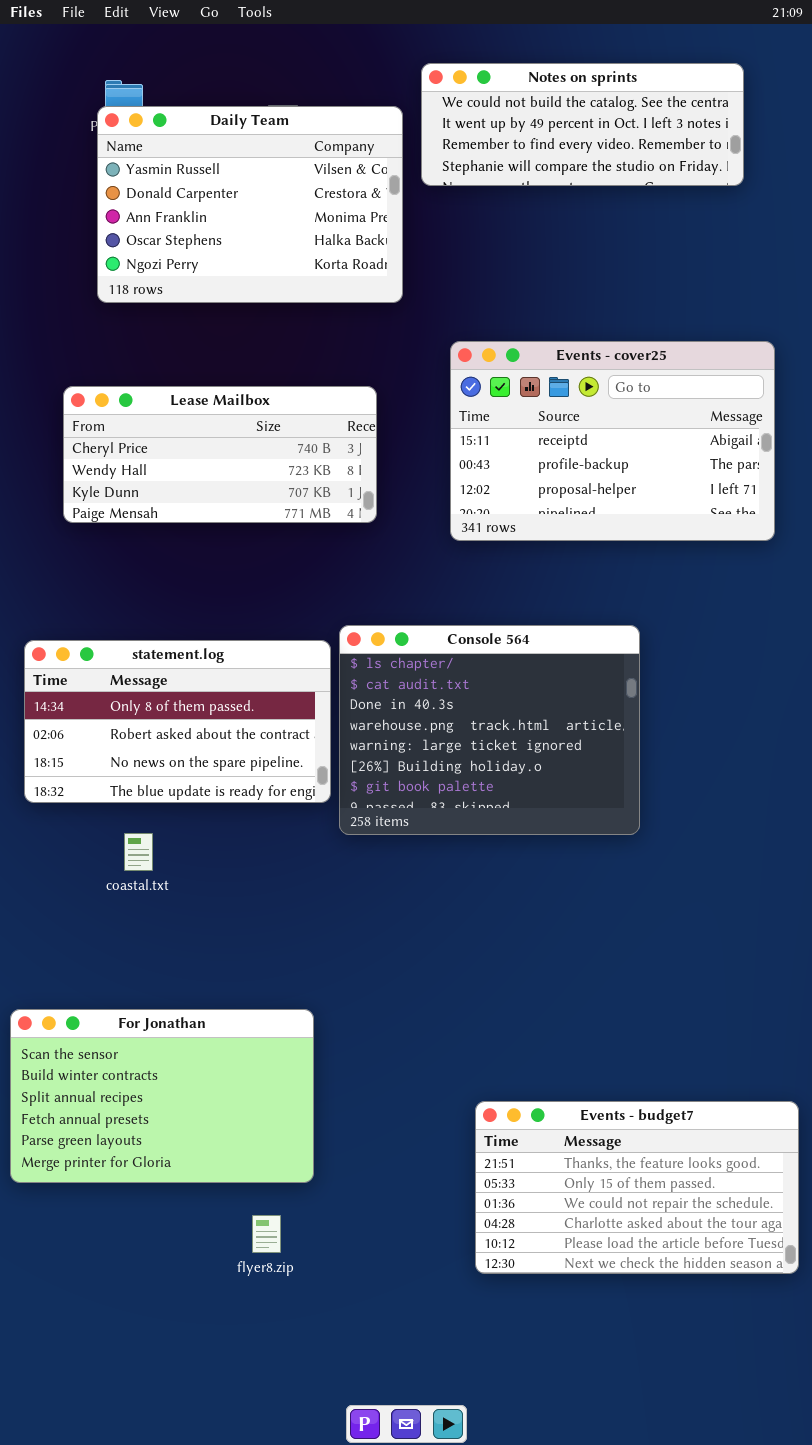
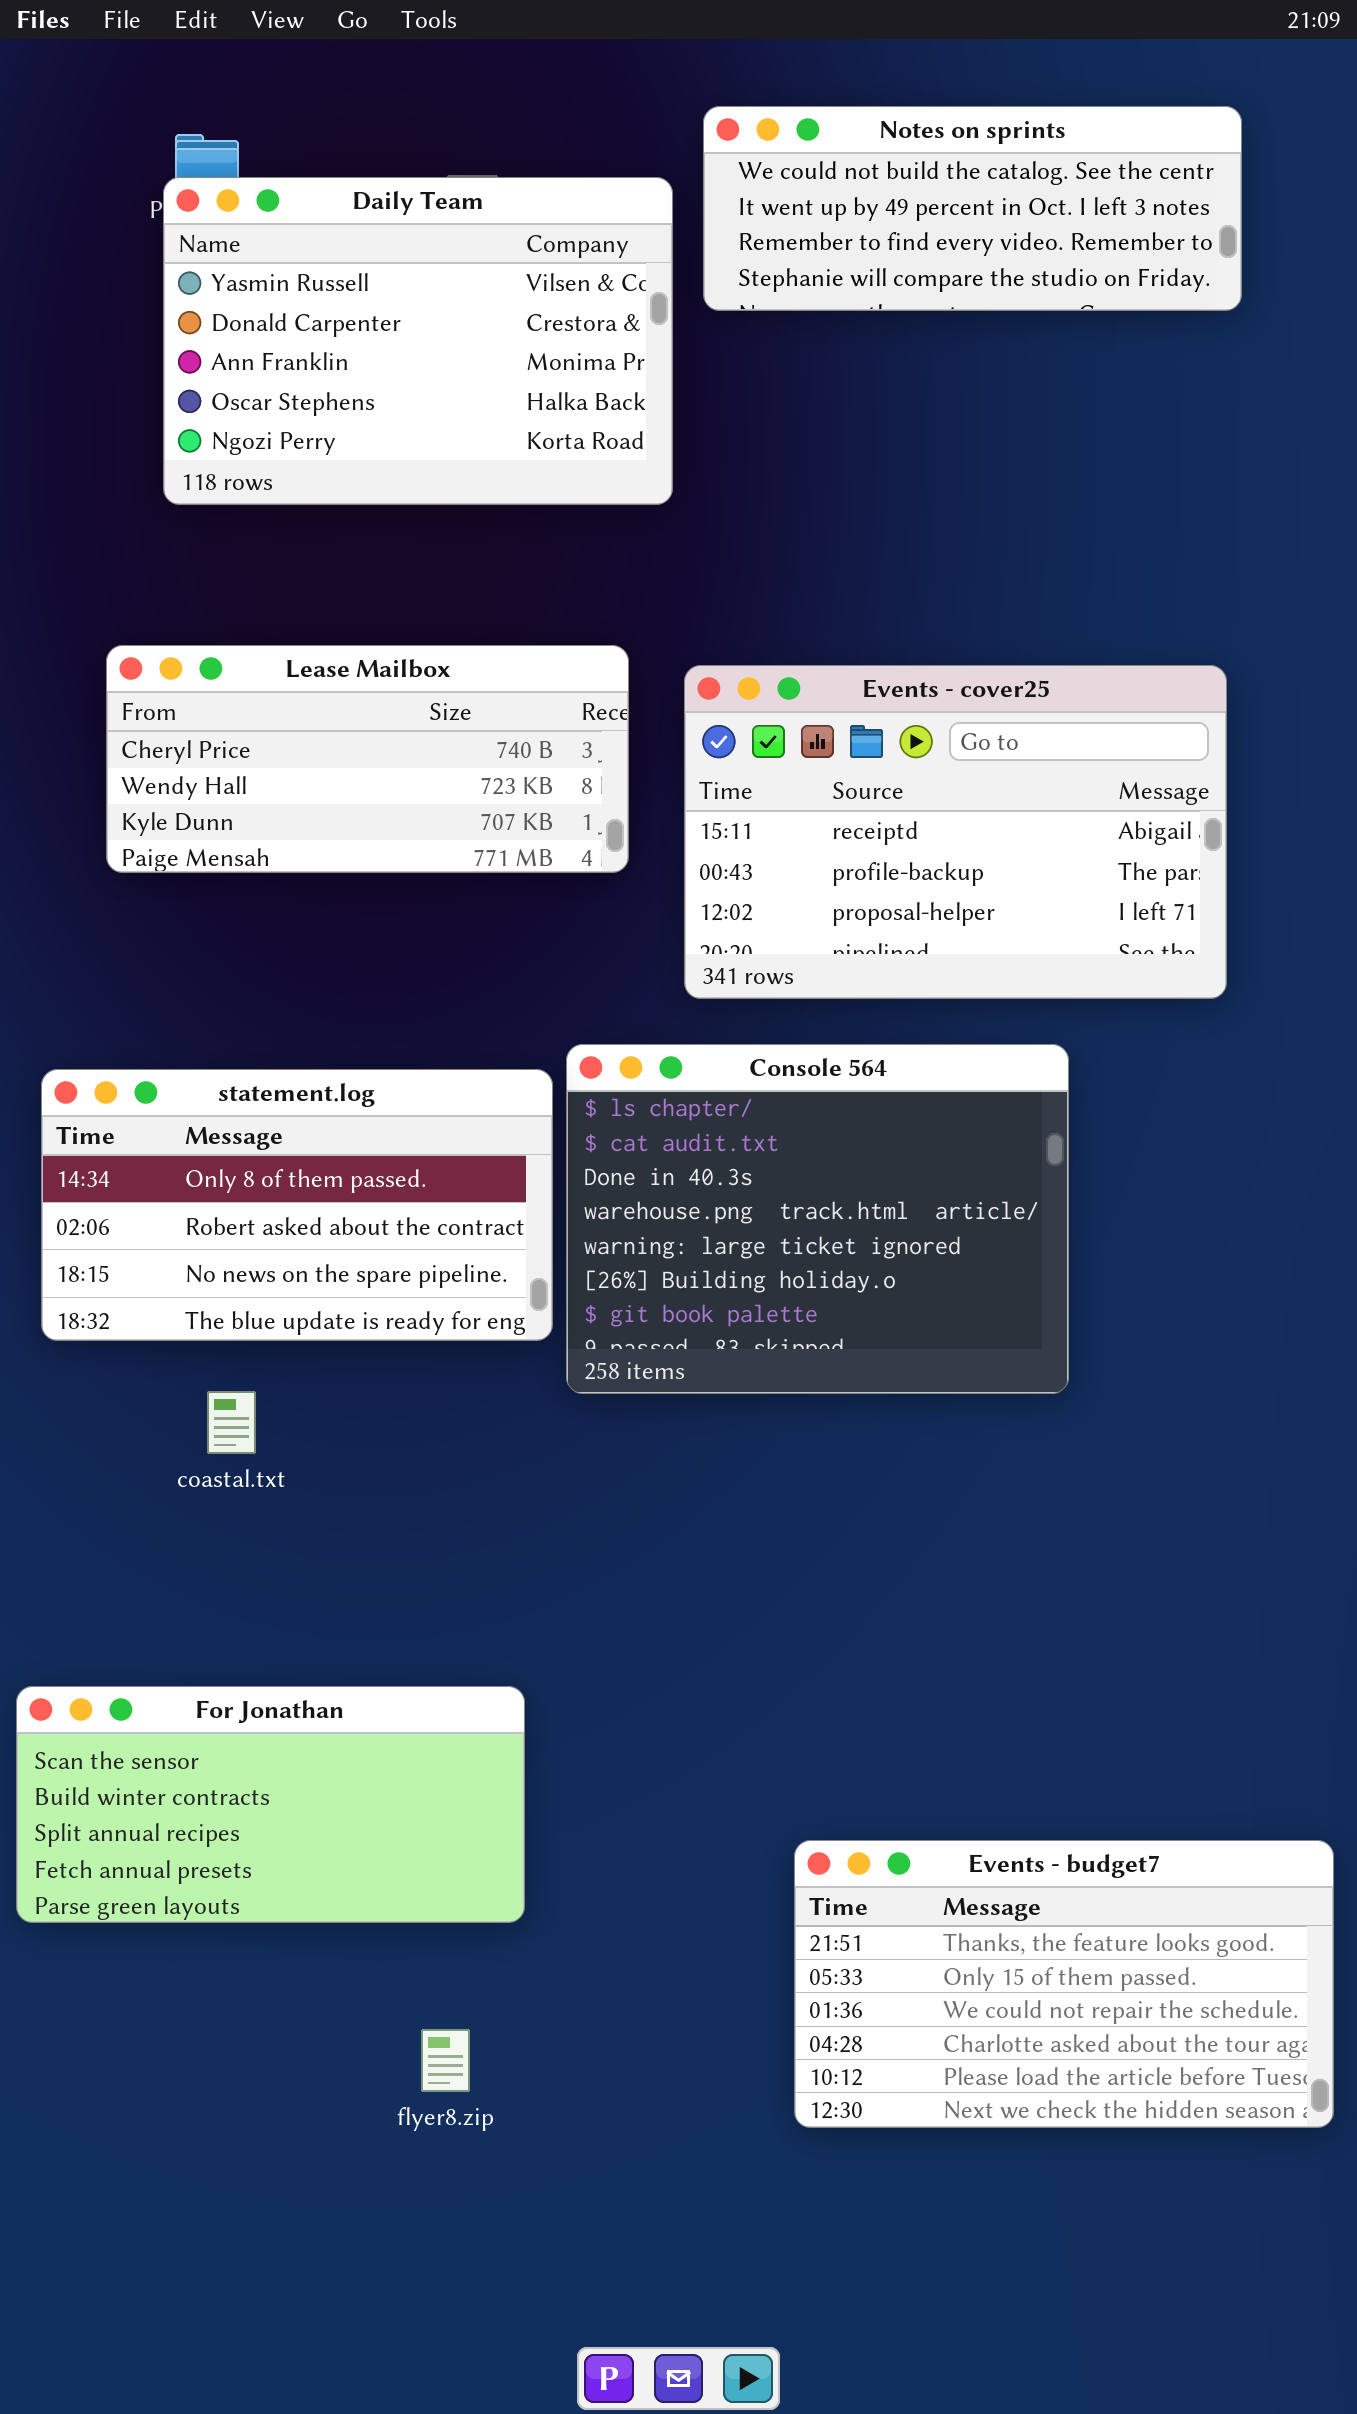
Events - cover25: [450,341,775,541] -> [684,665,1227,999], moved
For Jonathan: [10,1009,314,1183] -> [16,1686,525,1923], resized

